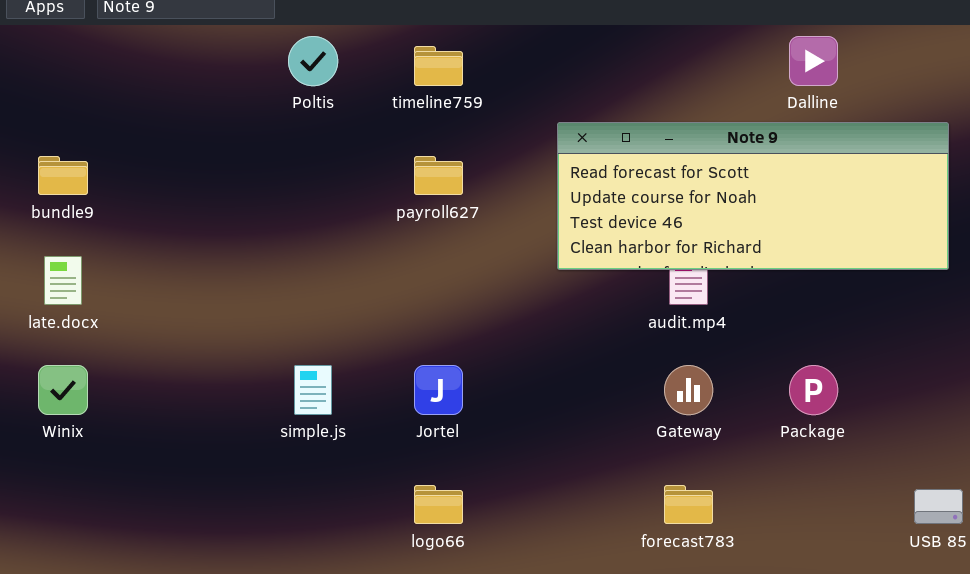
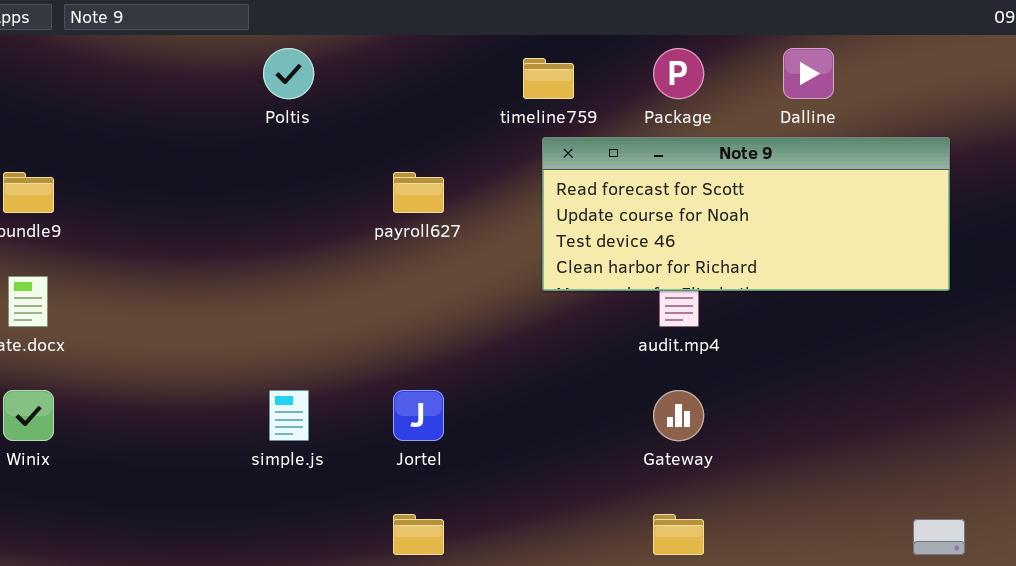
timeline759: [414,46,463,86] -> [523,58,574,99], moved
Package: [789,365,838,415] -> [653,48,704,99], moved

